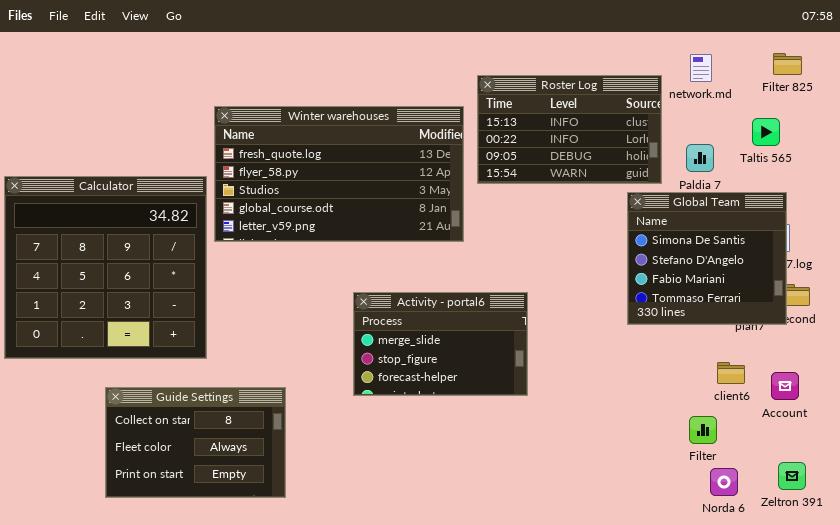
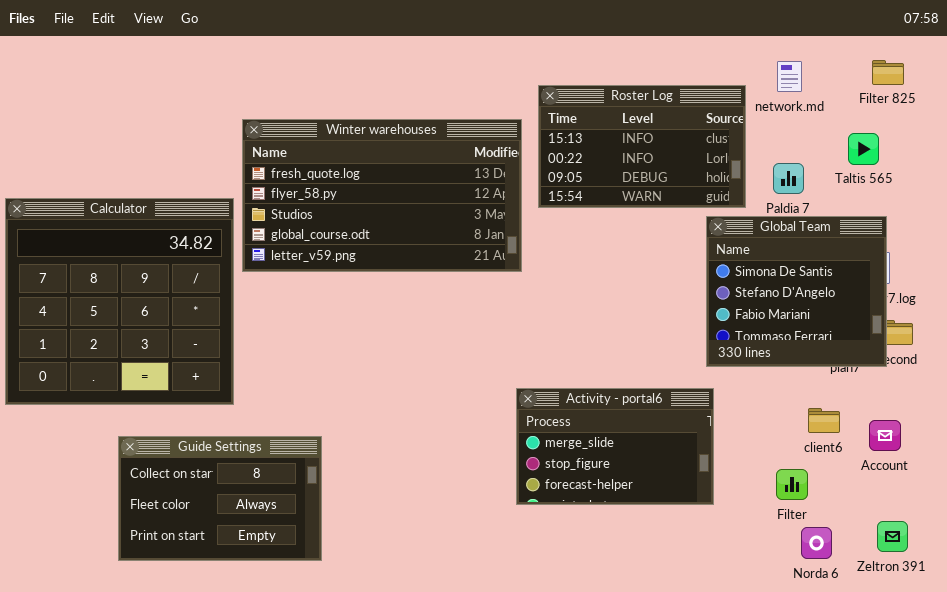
Activity - portal6: [353,292,528,396] -> [516,388,714,505], moved

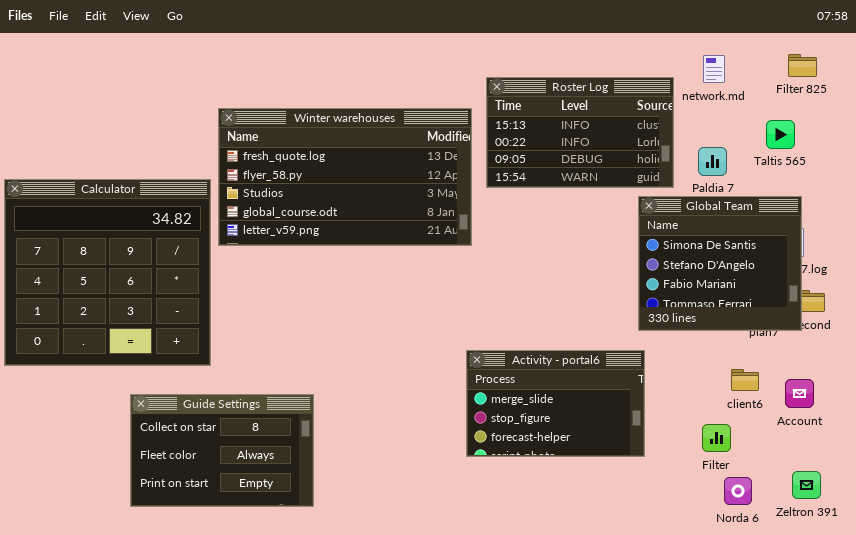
Guide Settings: [118,436,322,561] -> [130,394,314,507], moved

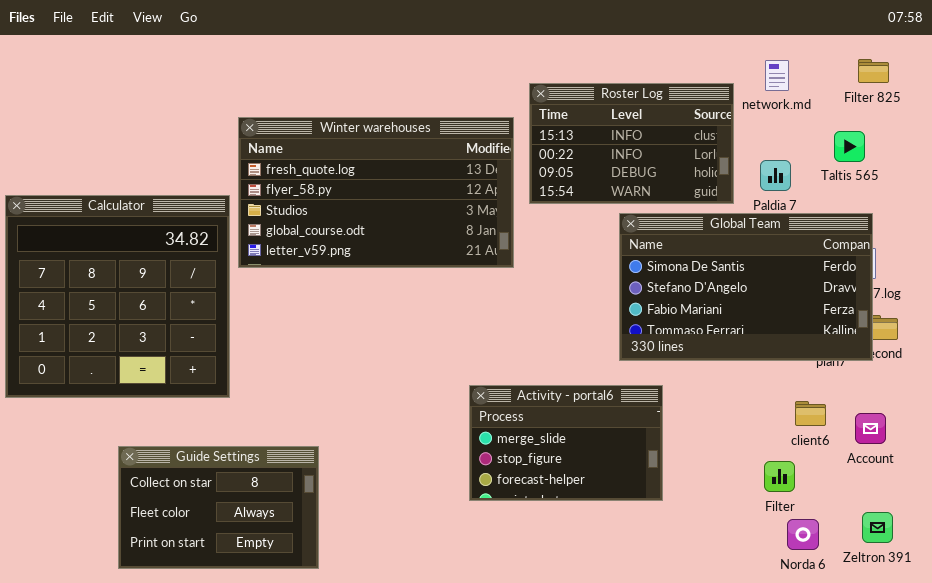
Global Team: [638,196,802,331] -> [619,213,873,361], resized
Activity - portal6: [466,350,645,457] -> [469,385,663,501], moved
Guide Settings: [130,394,314,507] -> [118,446,319,569], moved

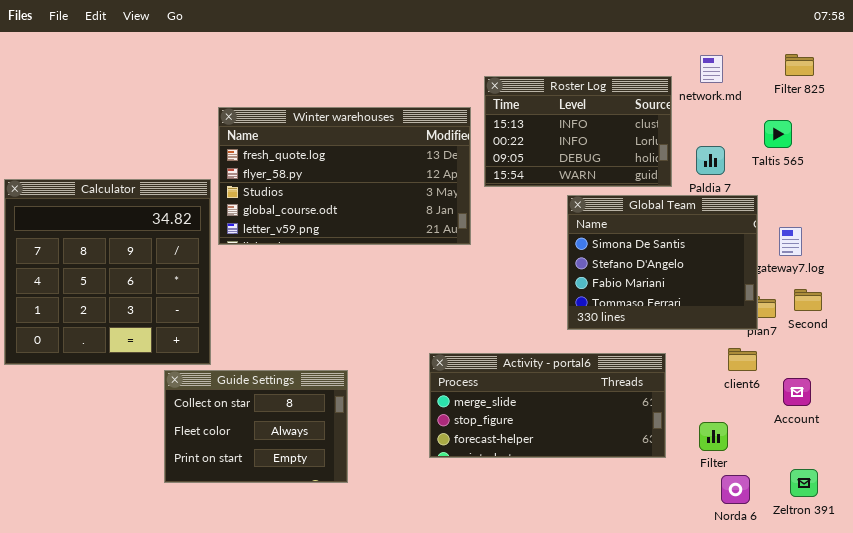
Global Team: [619,213,873,361] -> [567,195,758,330], resized
Activity - portal6: [469,385,663,501] -> [429,353,666,458], resized
client6: [795,401,826,426] -> [728,348,757,371], moved
Guide Settings: [118,446,319,569] -> [164,370,348,483], moved

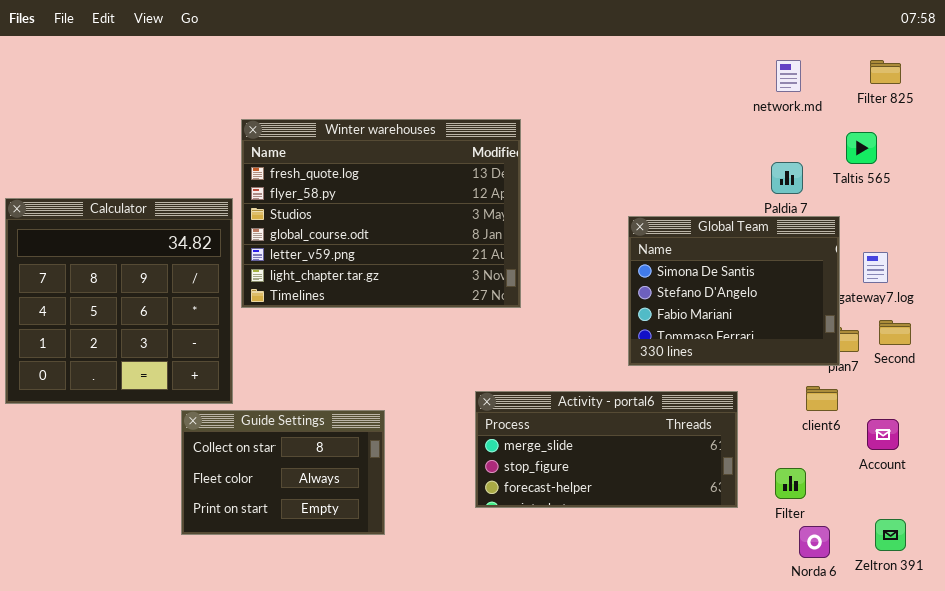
Roster Log: [484,76,672,187] -> none, closed
Winter warehouses: [218,107,471,245] -> [241,119,521,308], resized

